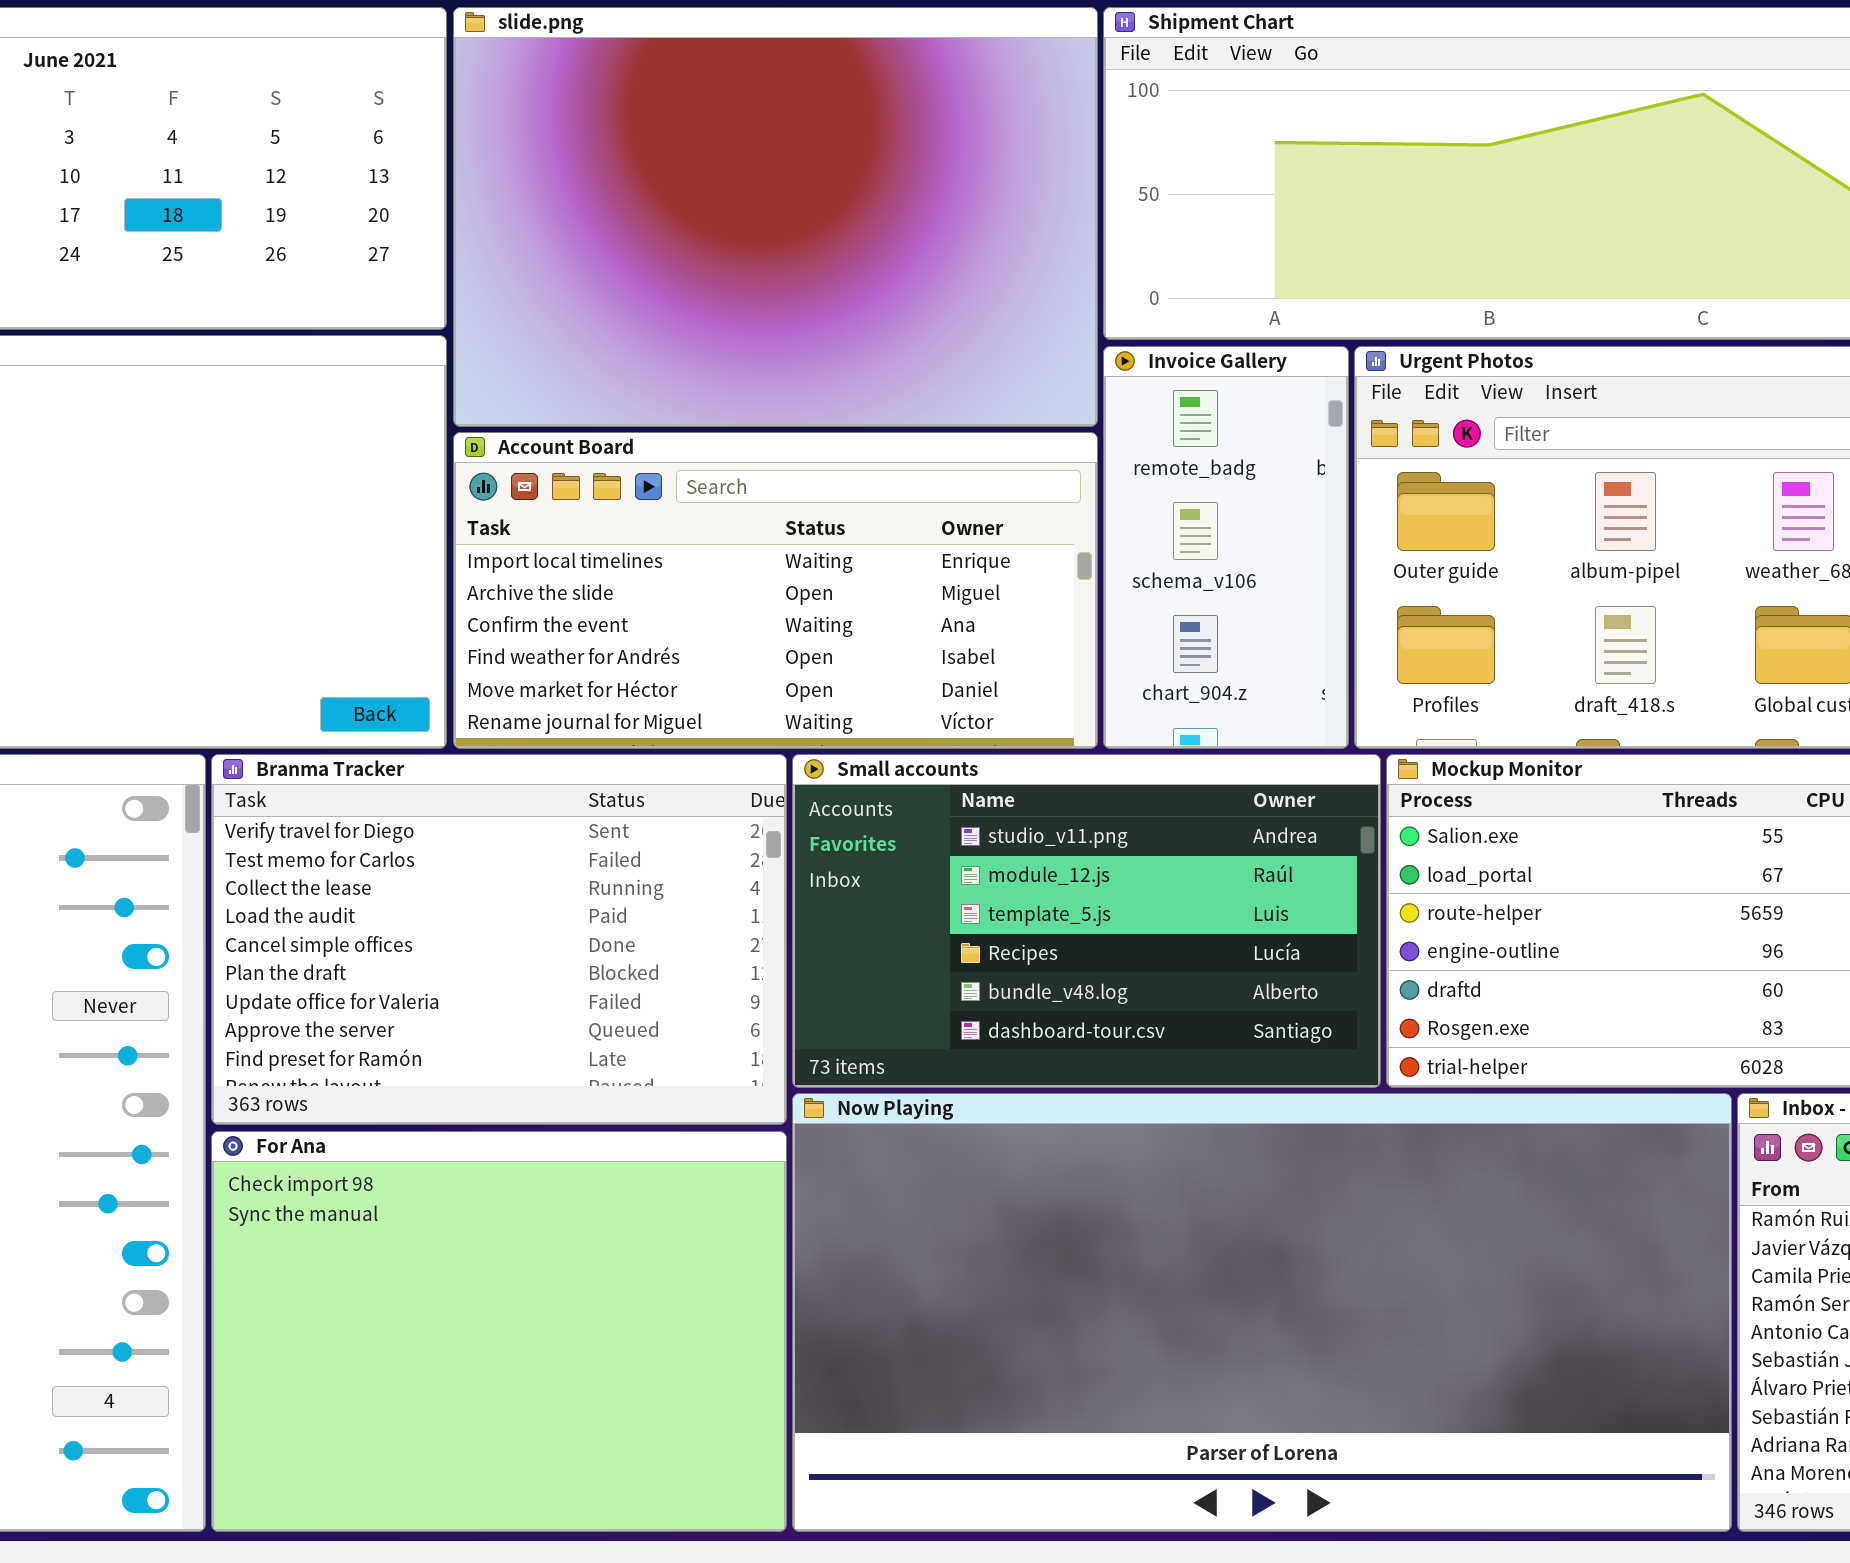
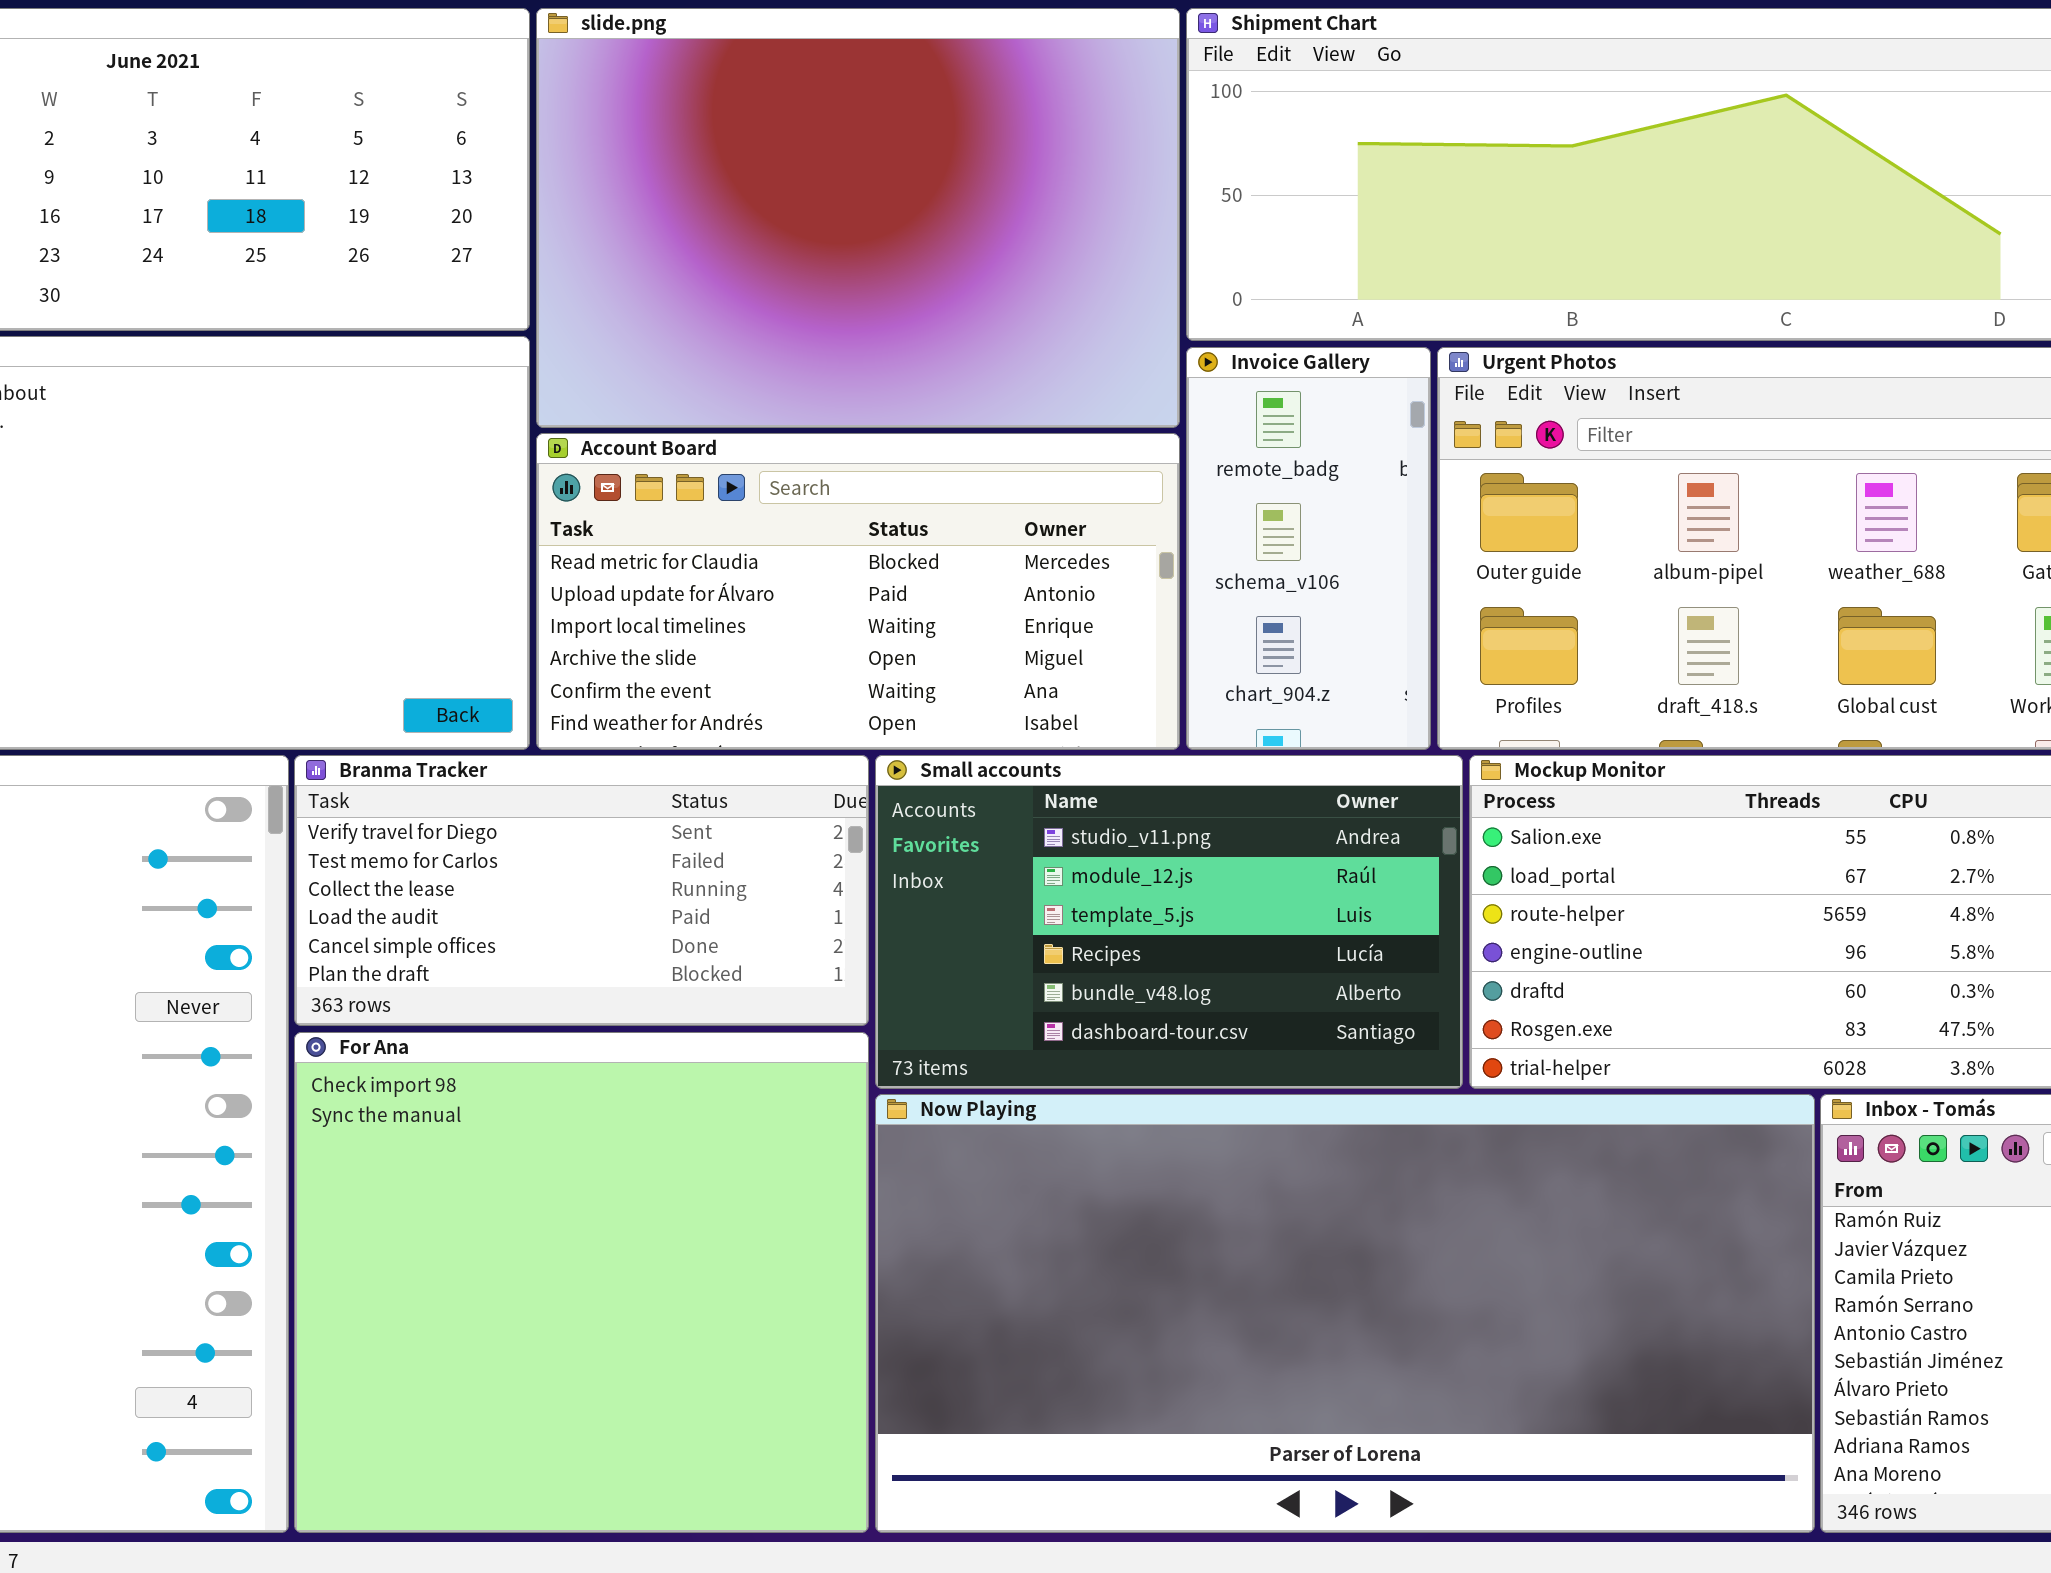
Account Board: [453,432,1098,749] -> [536,433,1180,750], scrolled up 2 rows
Branma Tracker: [211,754,787,1125] -> [294,755,869,1026], resized
For Ana: [211,1131,787,1532] -> [294,1032,869,1533], resized

